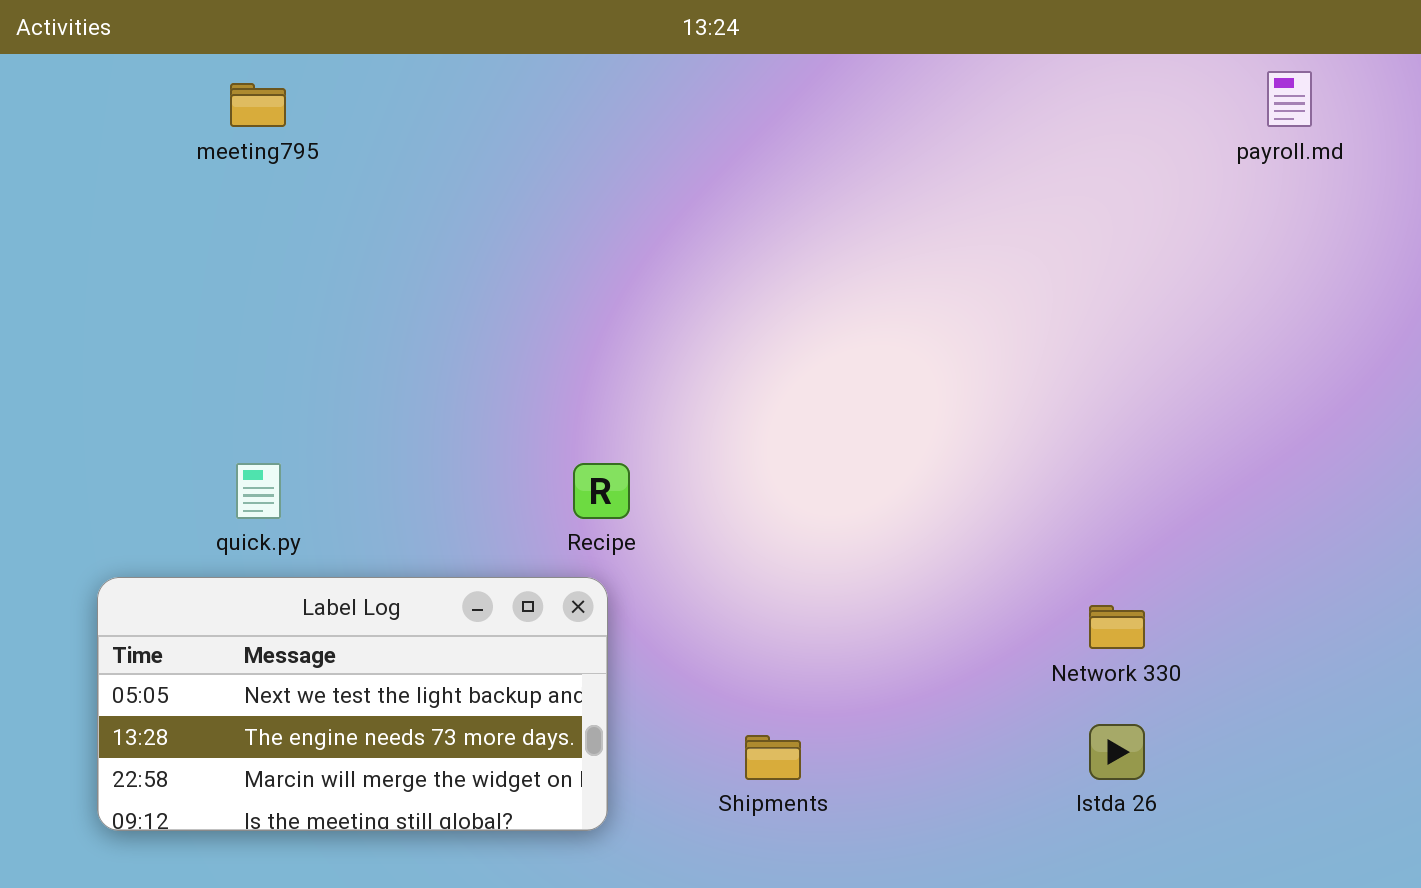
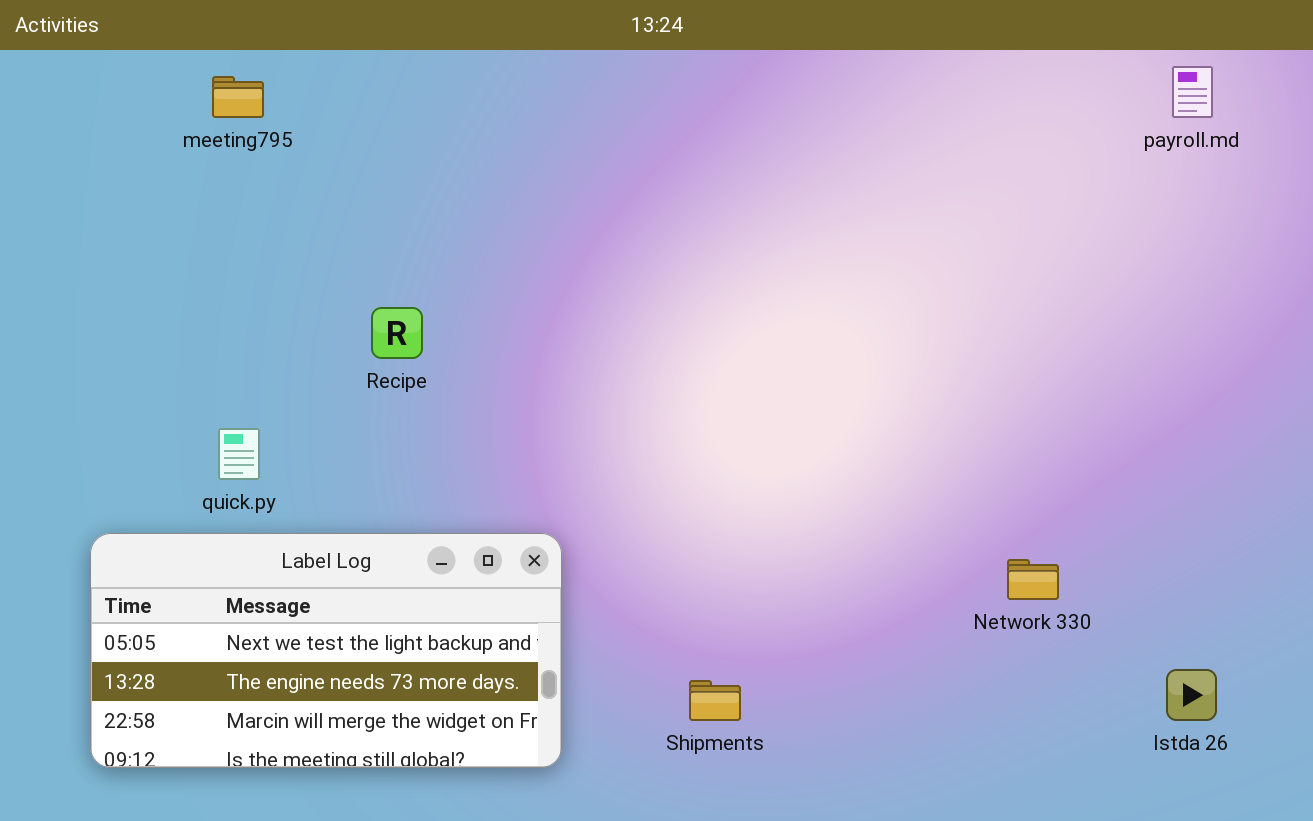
Recipe: [573,463,630,519] -> [371,307,423,359], moved
Istda 26: [1089,724,1145,780] -> [1166,669,1217,721], moved

